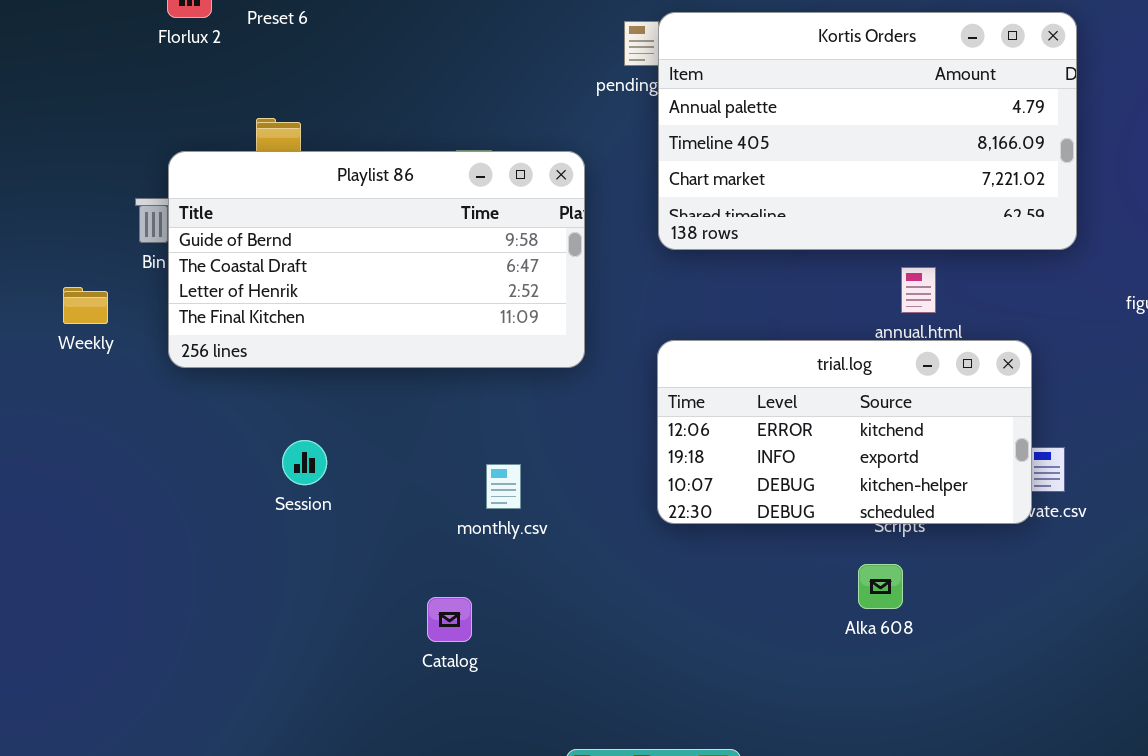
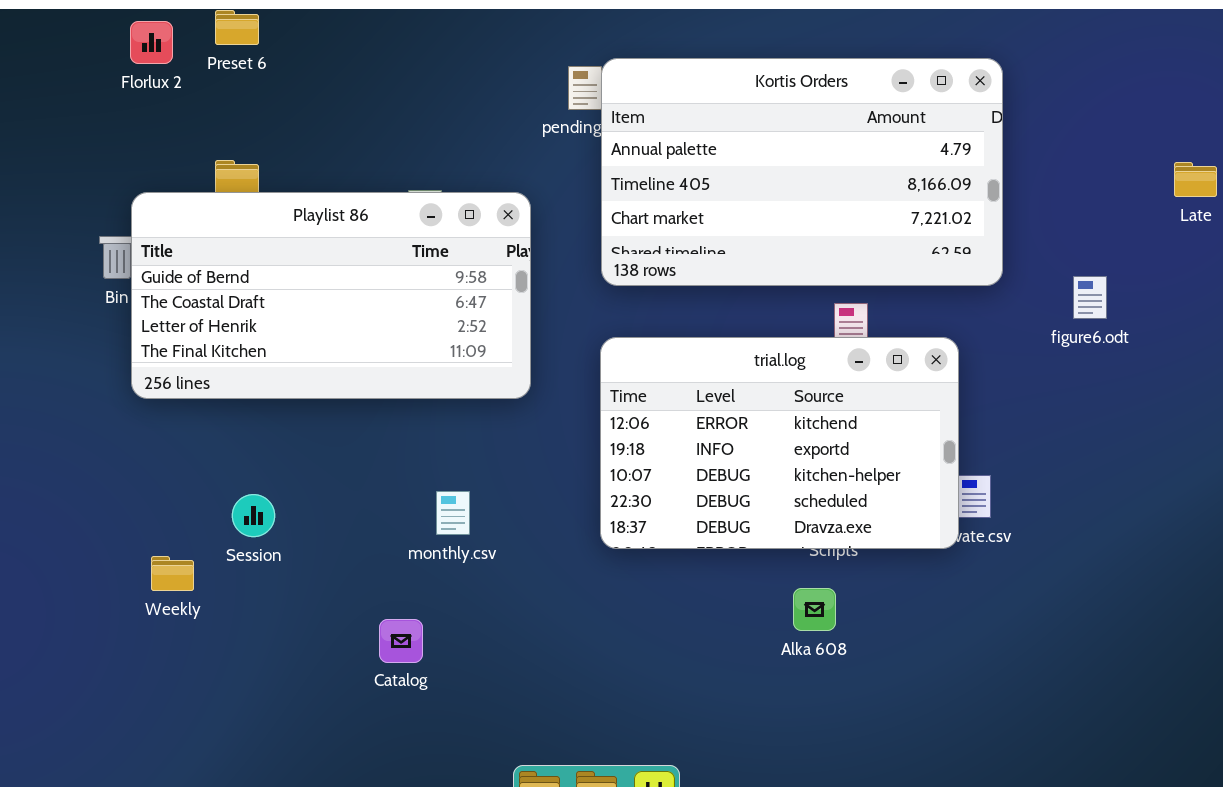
Weekly: [63,287,108,324] -> [151,556,194,591], moved
trial.log: [657,340,1032,524] -> [600,337,959,549], resized
Session: [282,440,327,485] -> [232,494,275,537], moved

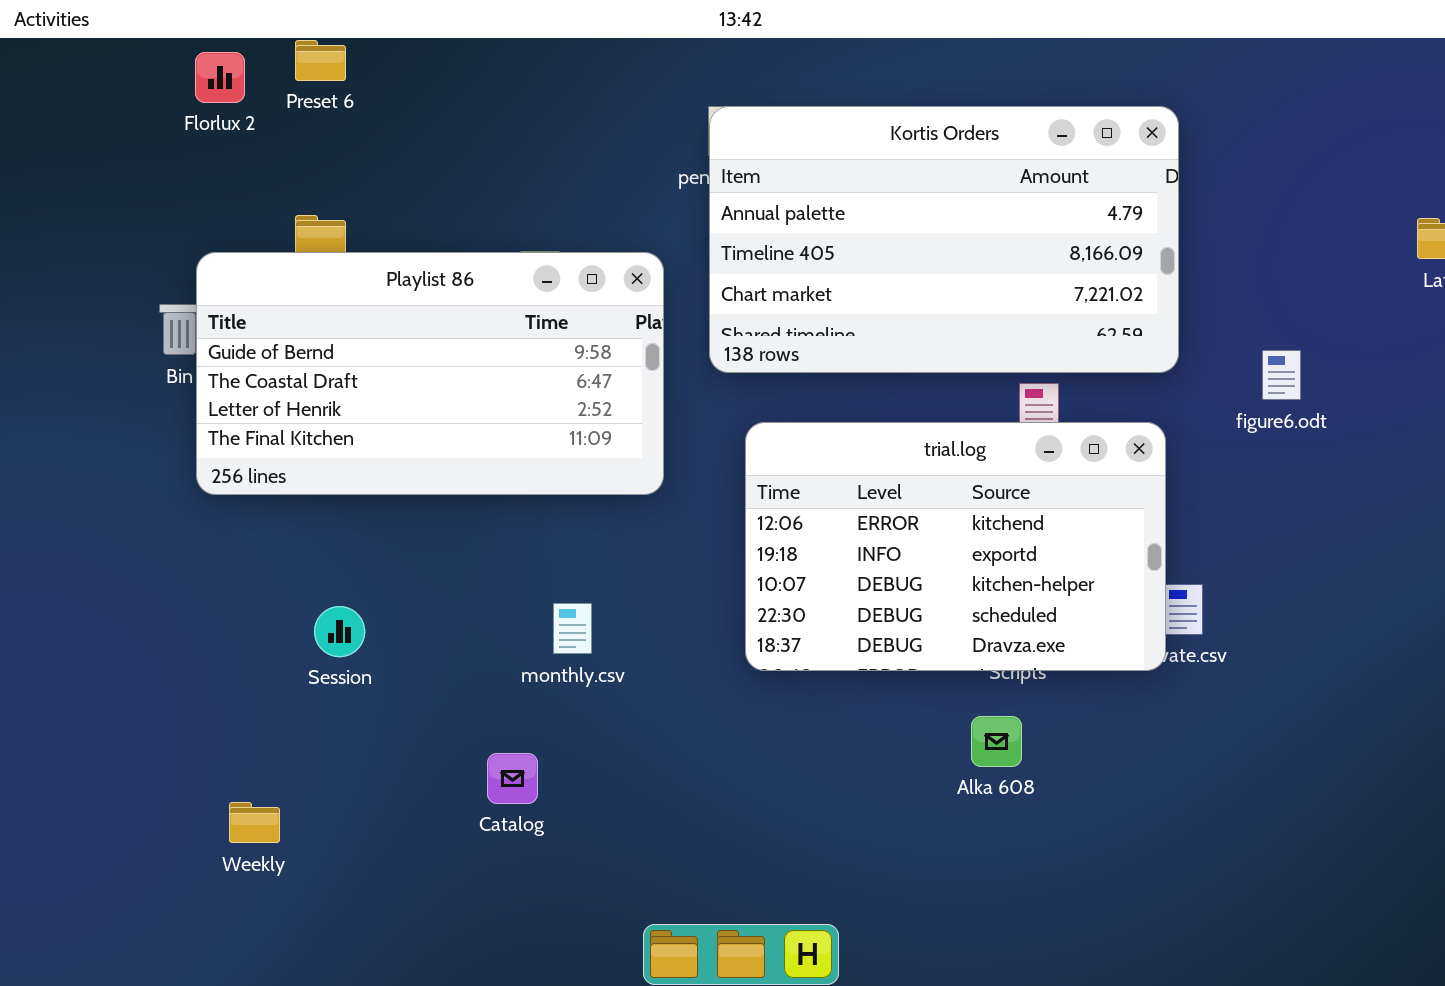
Kortis Orders: [601,58,1003,286] -> [709,106,1179,373], moved
figure6.odt: [1073,276,1107,319] -> [1262,350,1301,400], moved
Weekly: [151,556,194,591] -> [229,802,280,843], moved

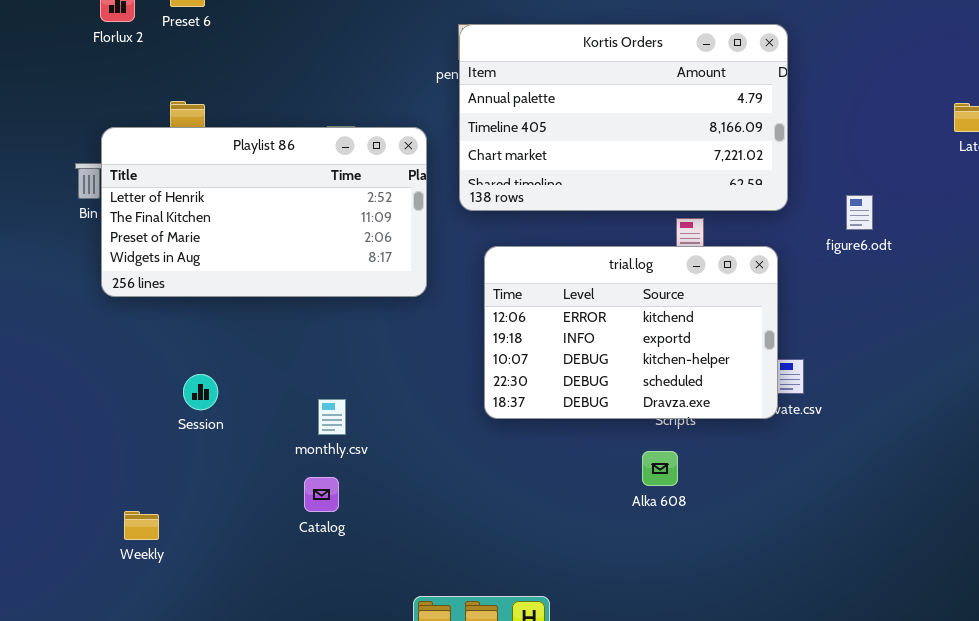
Playlist 86: [196,252,664,495] -> [101,127,427,297], scrolled down 2 rows
monthly.csv: [553,603,592,654] -> [318,399,346,435], moved

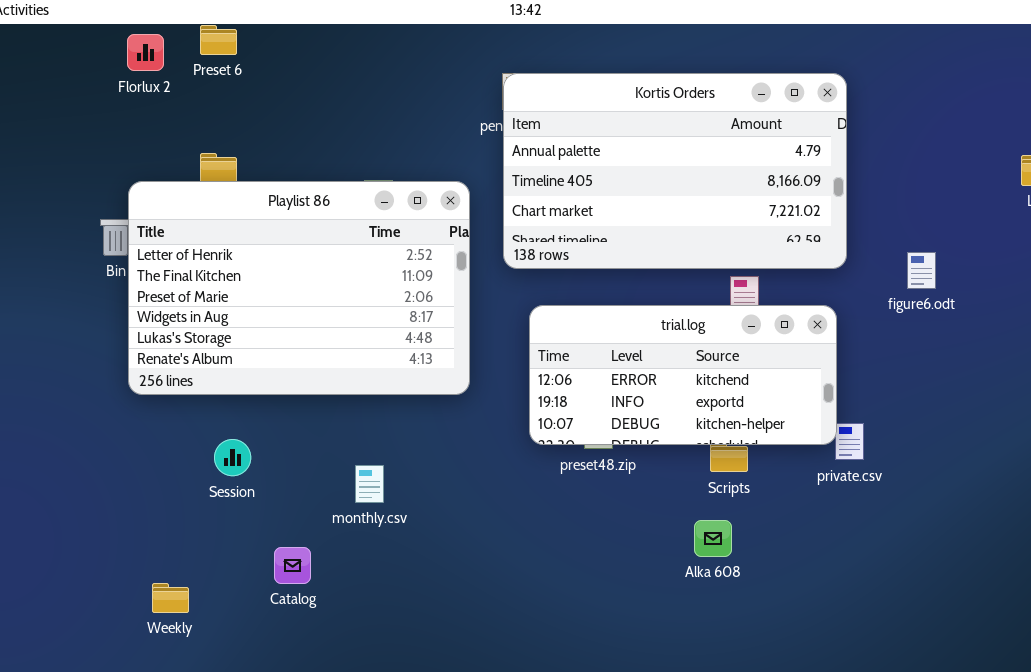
Playlist 86: [101,127,427,297] -> [128,181,470,395], resized
trial.log: [484,246,778,419] -> [529,305,837,445], resized
Catalog: [304,477,339,512] -> [274,547,311,584], moved

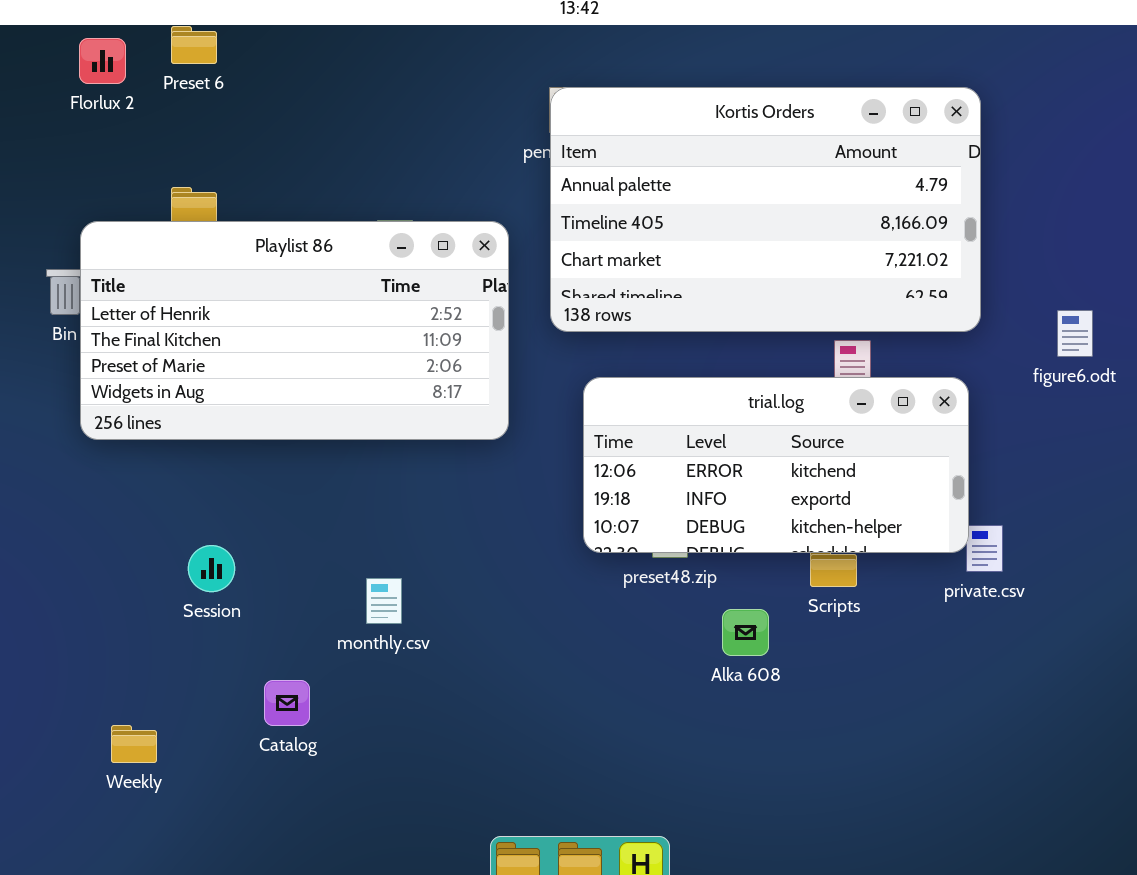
Playlist 86: [128,181,470,395] -> [80,221,509,440], resized
Alka 608: [694,520,732,557] -> [722,609,769,656], moved

